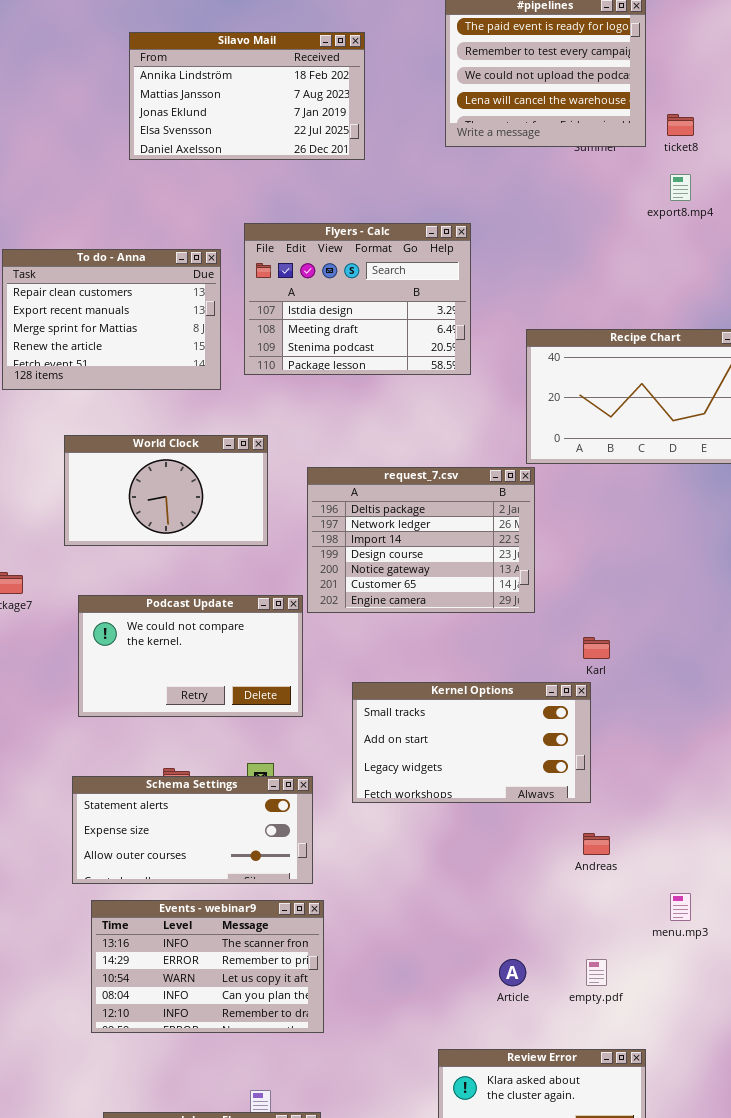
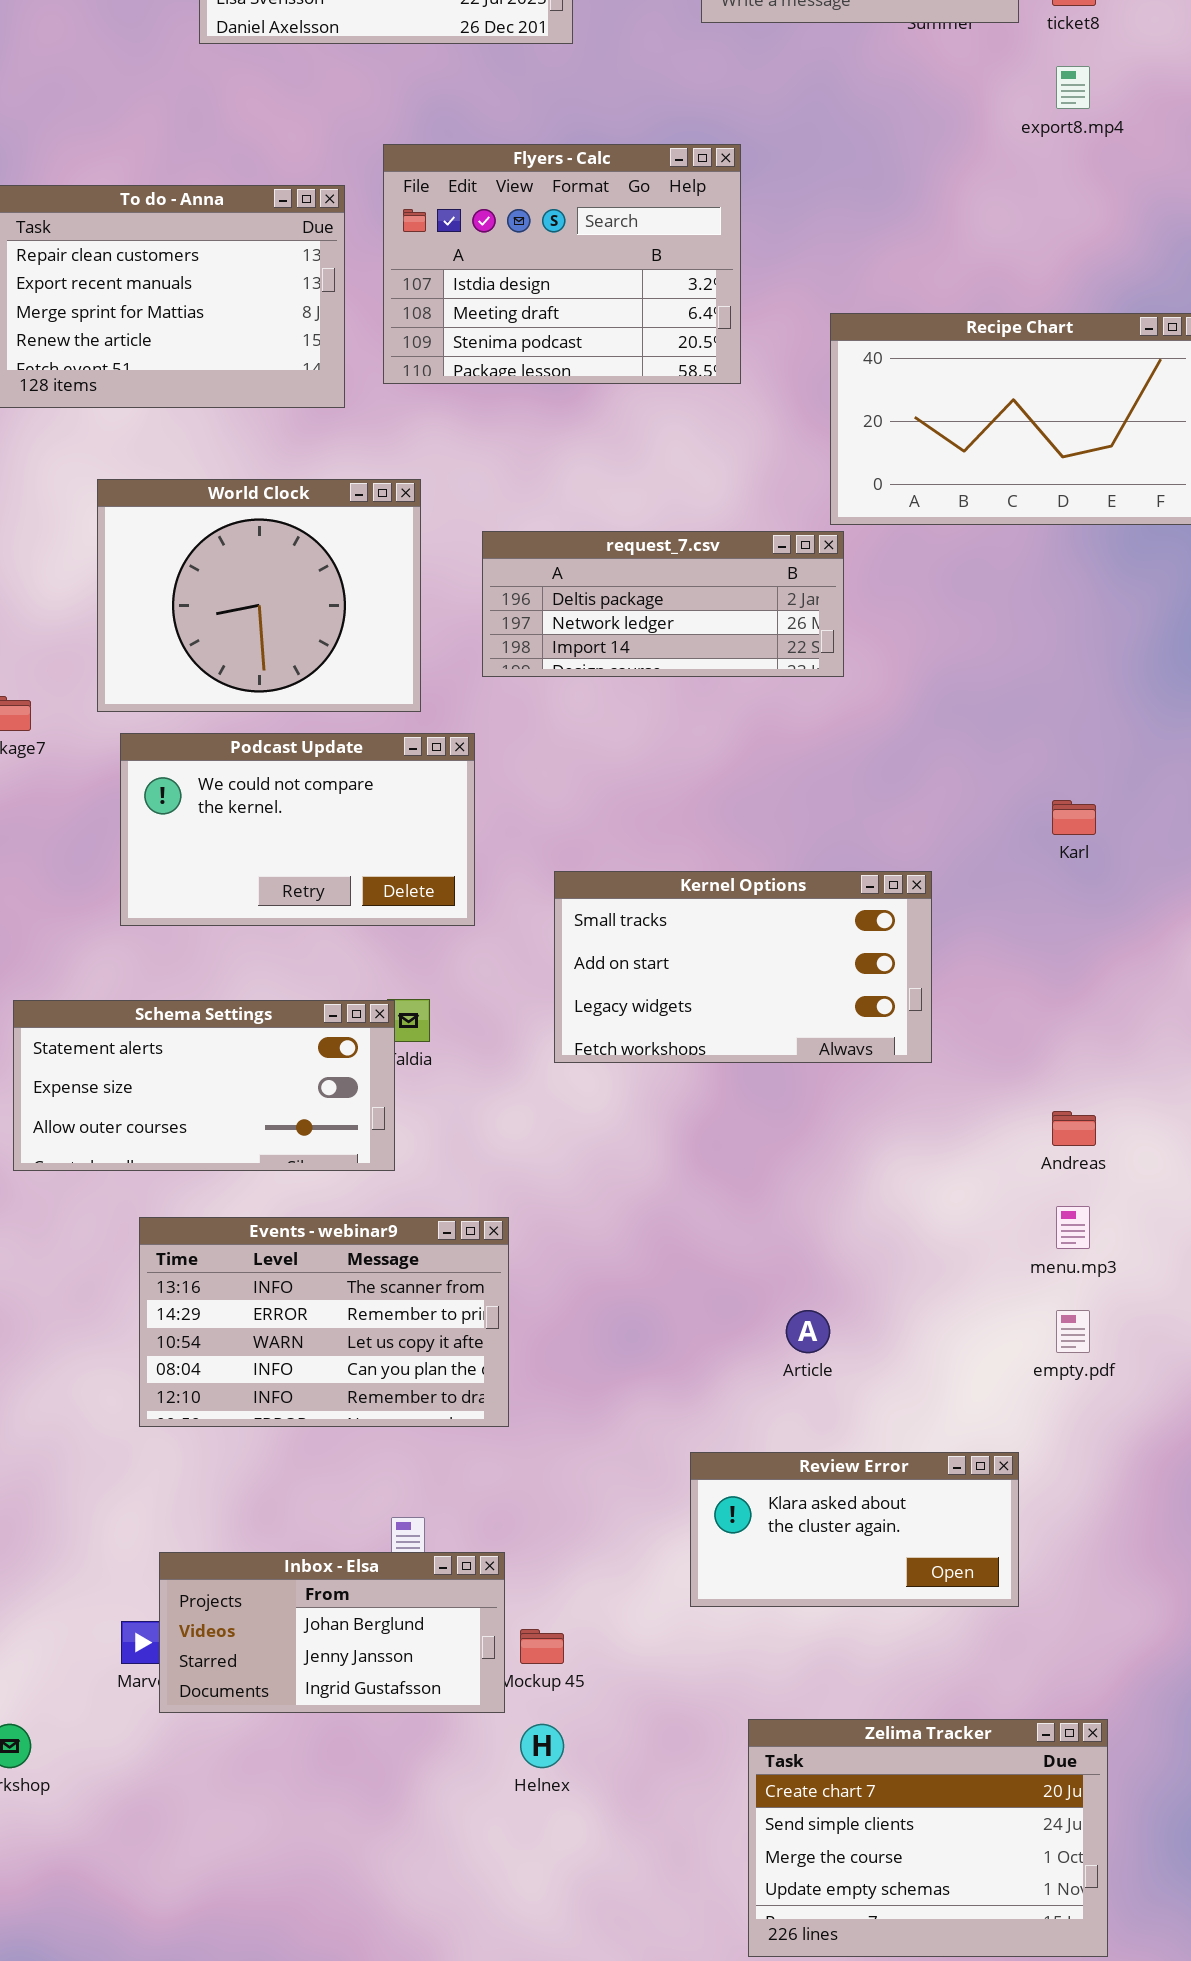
World Clock: [64,435,268,546] -> [97,479,421,712], resized
request_7.csv: [307,467,535,613] -> [482,531,844,677], resized
Karl: [583,637,610,659] -> [1052,800,1096,835], moved
Schema Settings: [72,776,313,884] -> [13,1000,395,1171], moved
Andreas: [583,833,610,855] -> [1052,1111,1096,1146], moved
empty.pdf: [586,959,607,986] -> [1056,1310,1090,1353], moved

